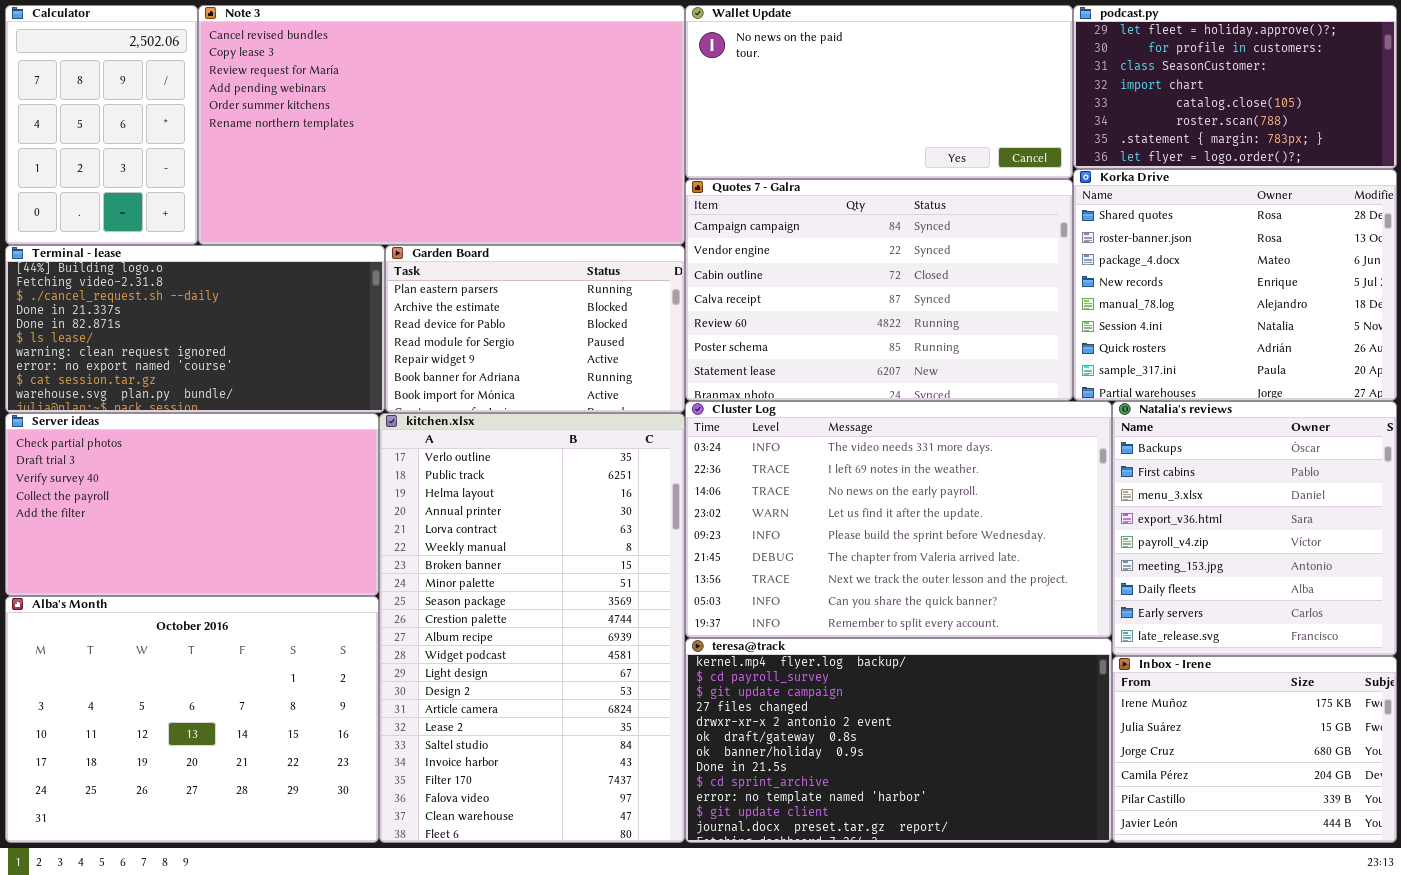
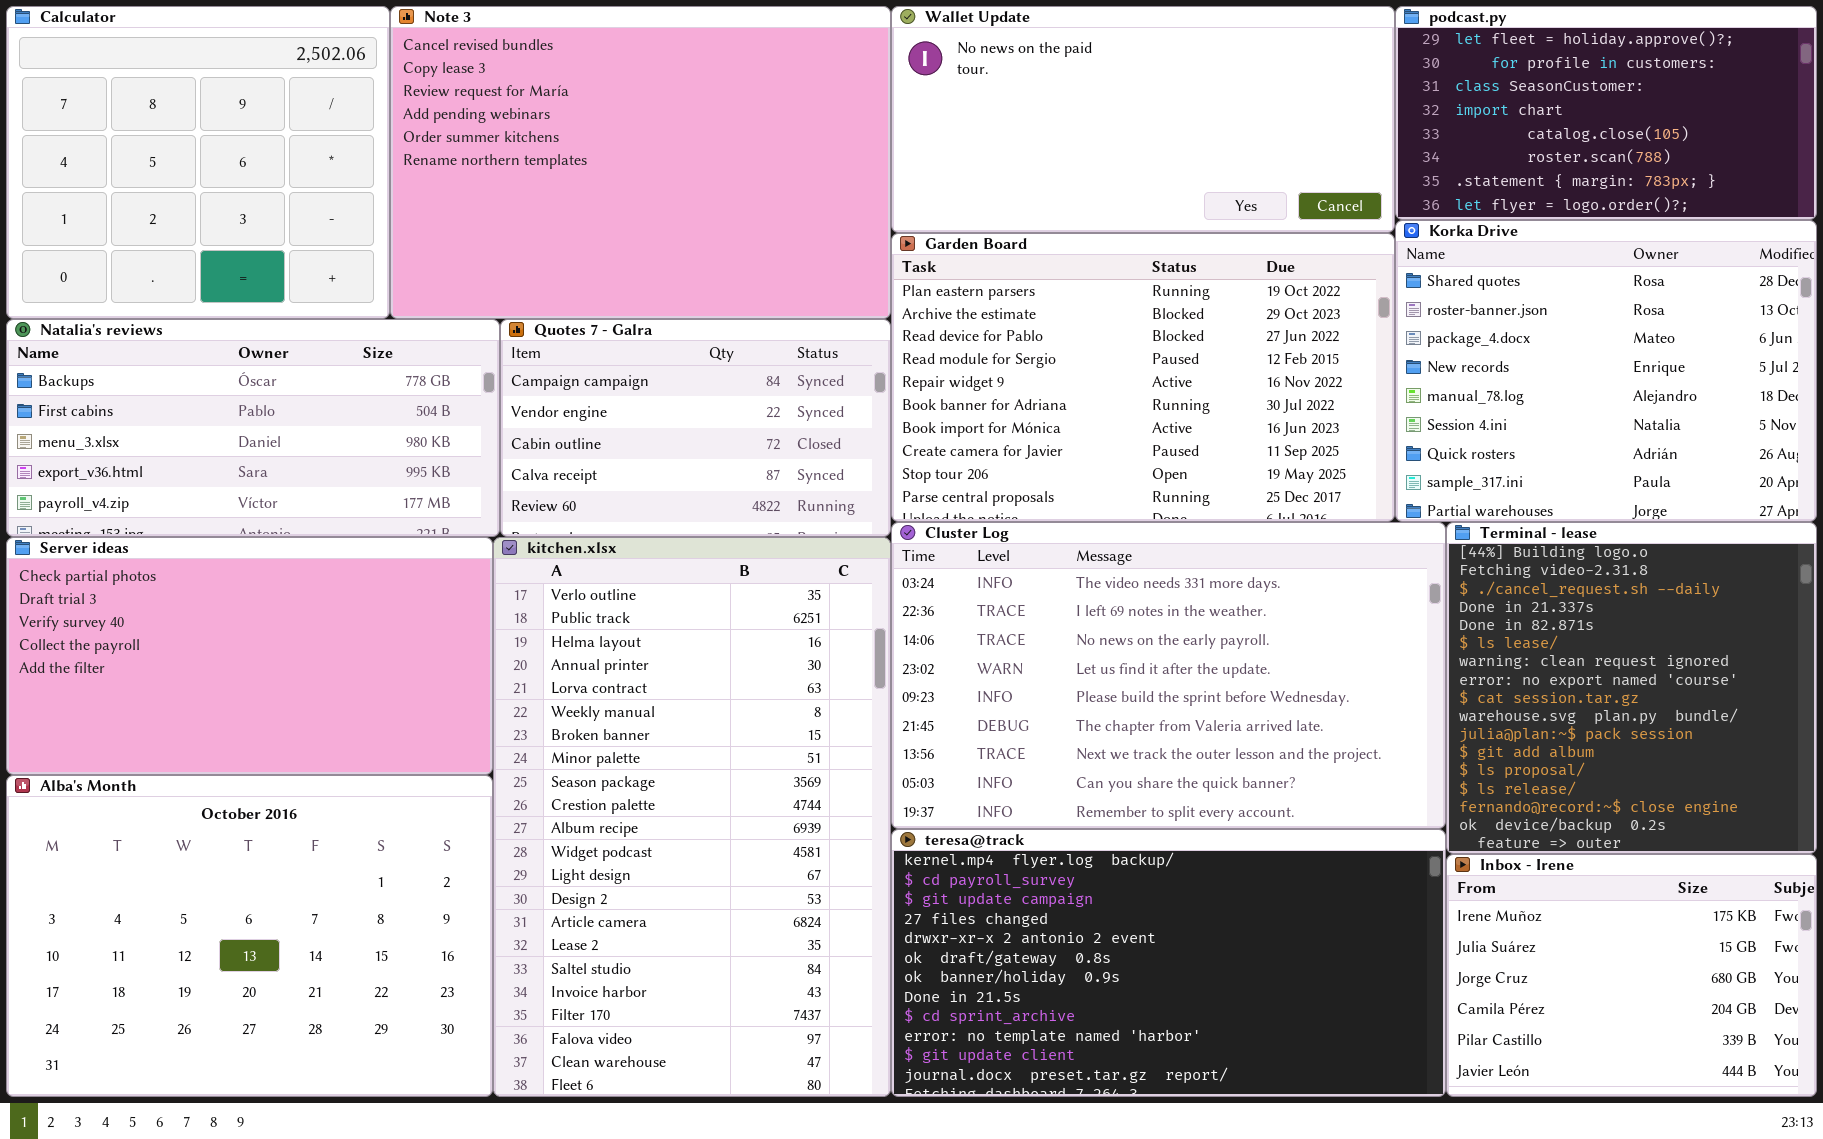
Calculator: [5,5,198,245] -> [6,6,390,319], resized
Note 3: [198,5,685,245] -> [390,6,891,319], resized
Quotes 7 - Galra: [685,179,1073,401] -> [500,319,891,537], moved, resized
Terminal - lease: [5,245,385,413] -> [1446,522,1817,854], moved, resized
Garden Board: [385,245,685,413] -> [891,233,1395,522], moved, resized
Natalia's reviews: [1112,401,1397,656] -> [6,319,500,537], moved, resized

